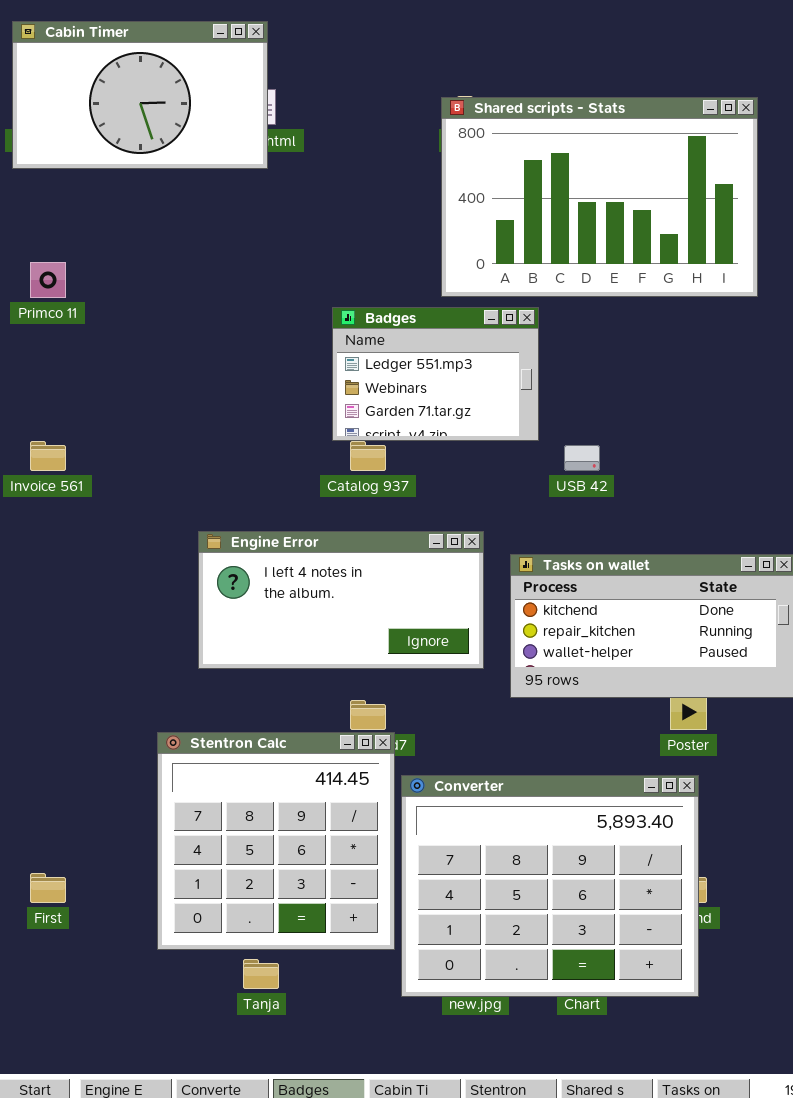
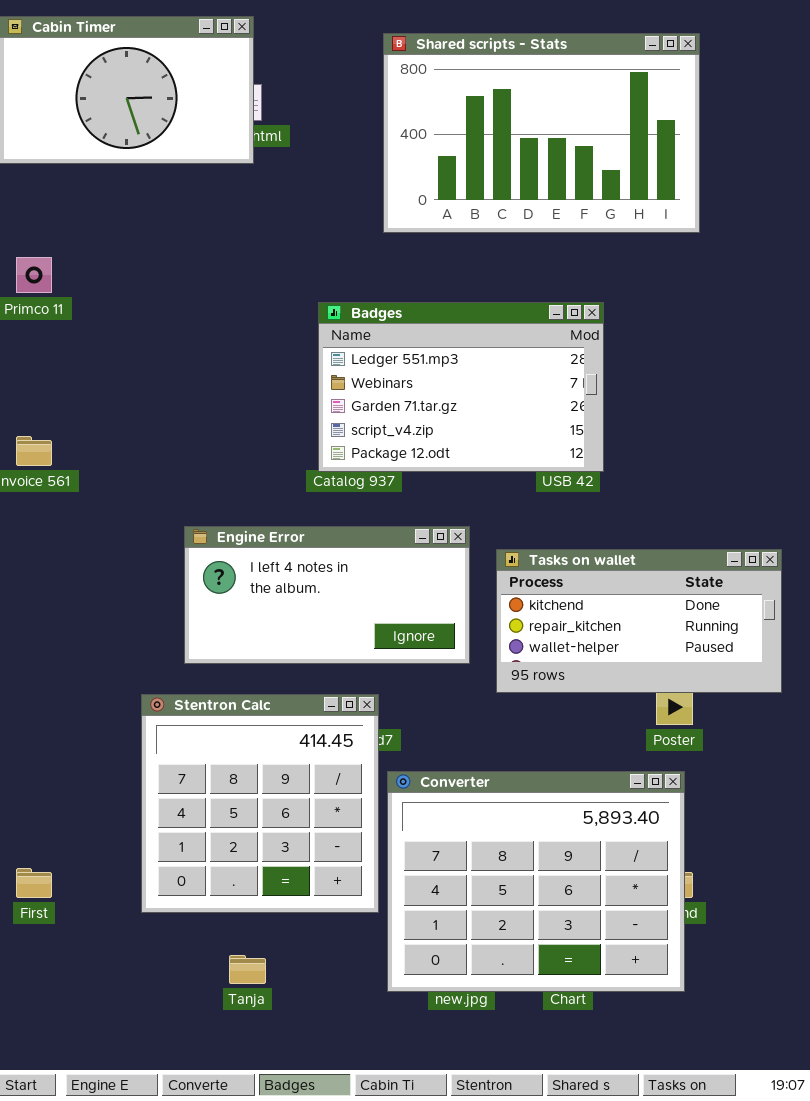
Shared scripts - Stats: [441,97,758,297] -> [383,33,700,233], moved
Badges: [332,307,539,441] -> [318,302,604,472], resized
Stentron Calc: [157,732,395,950] -> [141,694,379,913], moved

